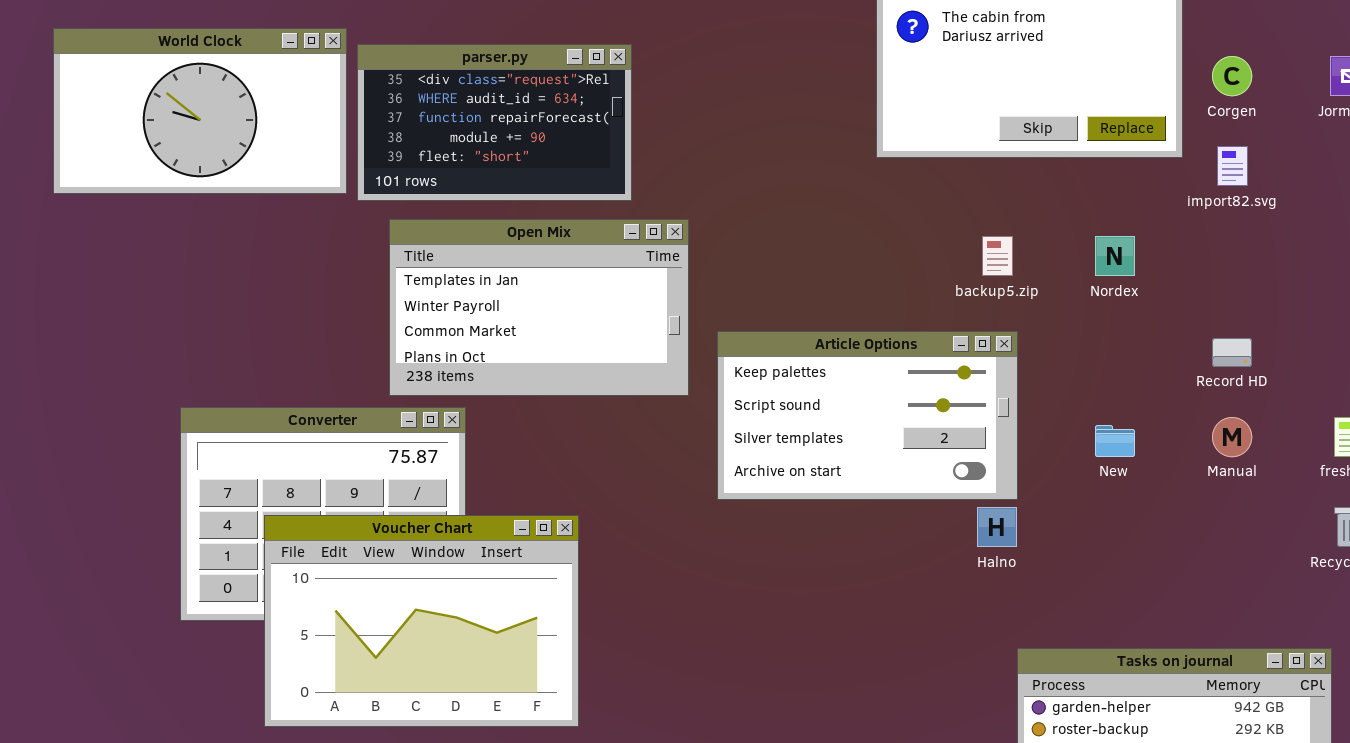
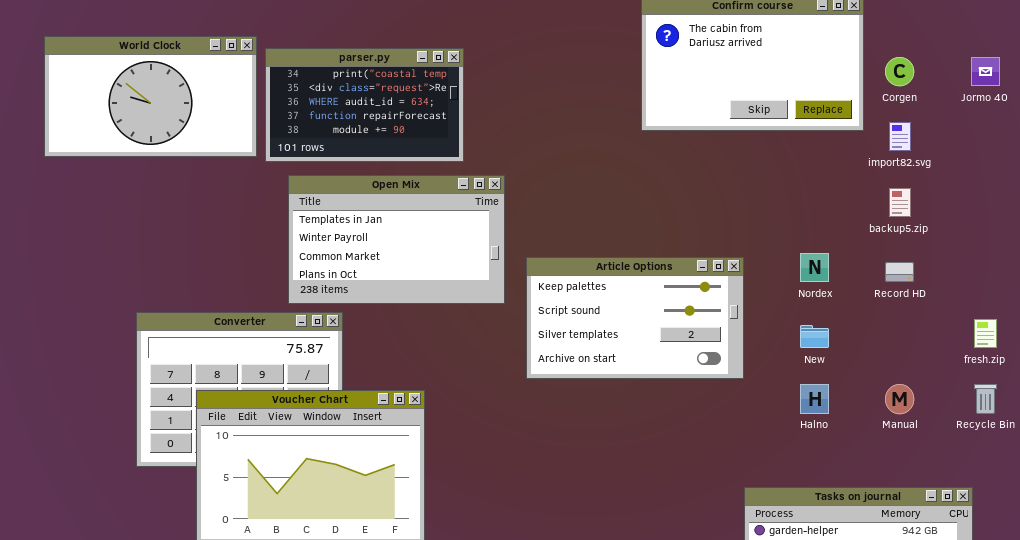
parser.py: [357,44,632,201] -> [265,48,464,162], scrolled up 1 row
backup5.zip: [982,236,1013,276] -> [889,188,911,217], moved
Nordex: [1095,236,1135,276] -> [800,253,829,282], moved
Manual: [1212,417,1252,457] -> [885,384,914,414], moved
Halno: [977,507,1017,547] -> [800,384,829,414], moved

